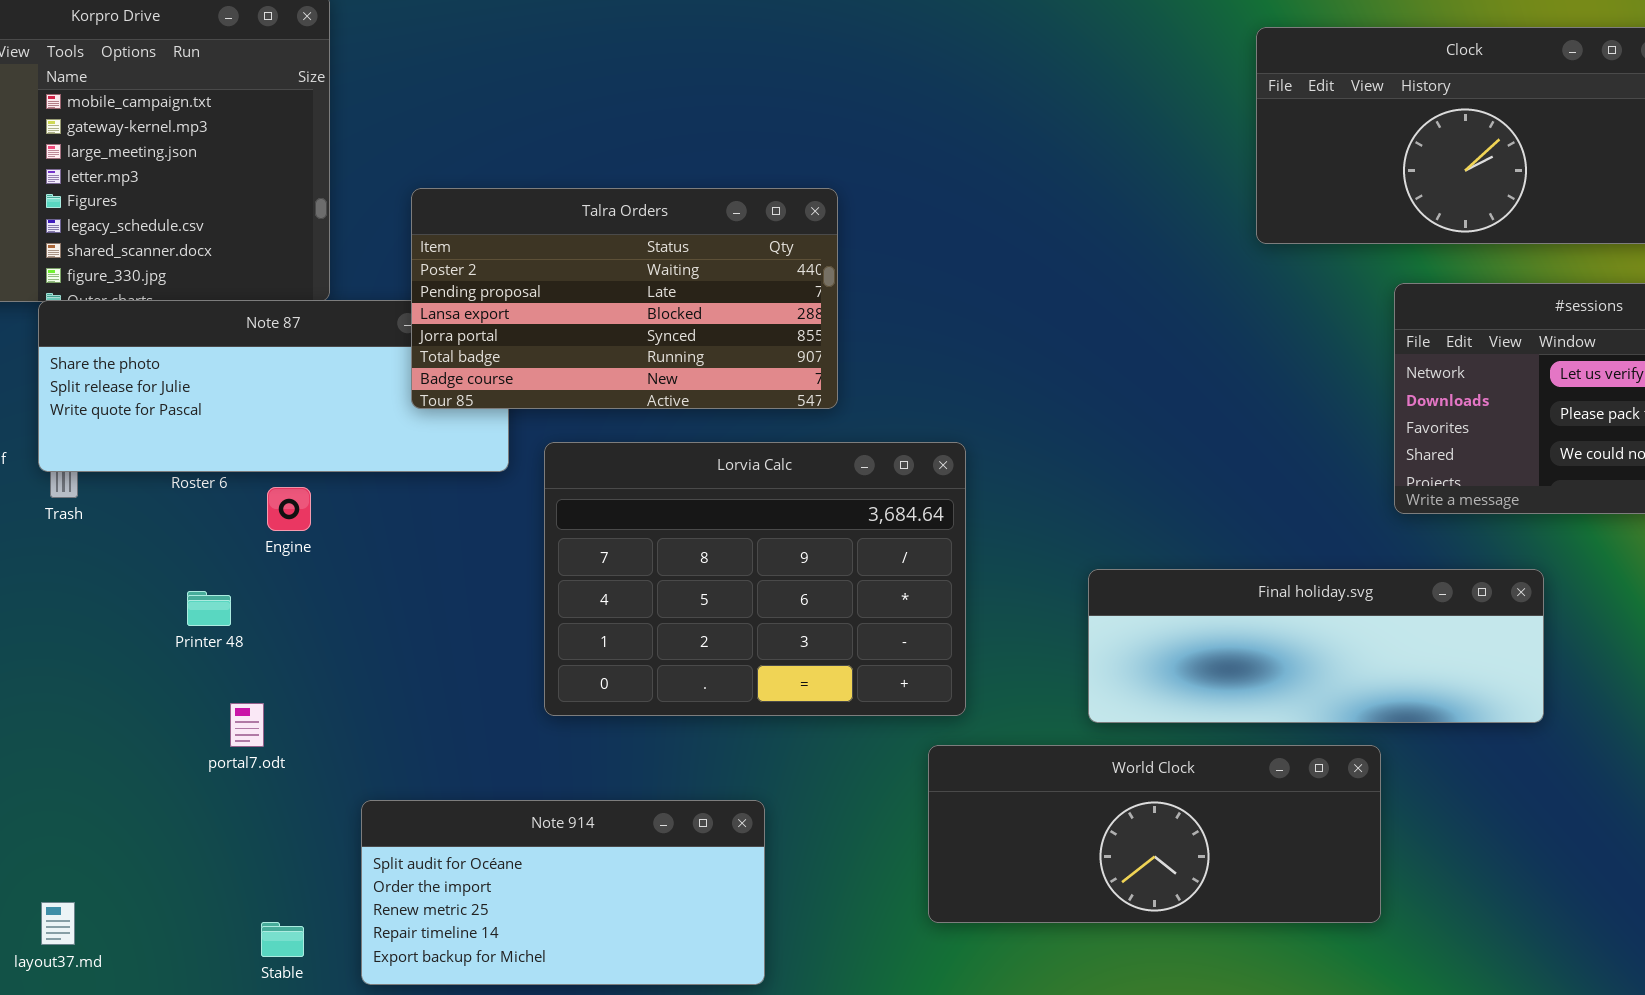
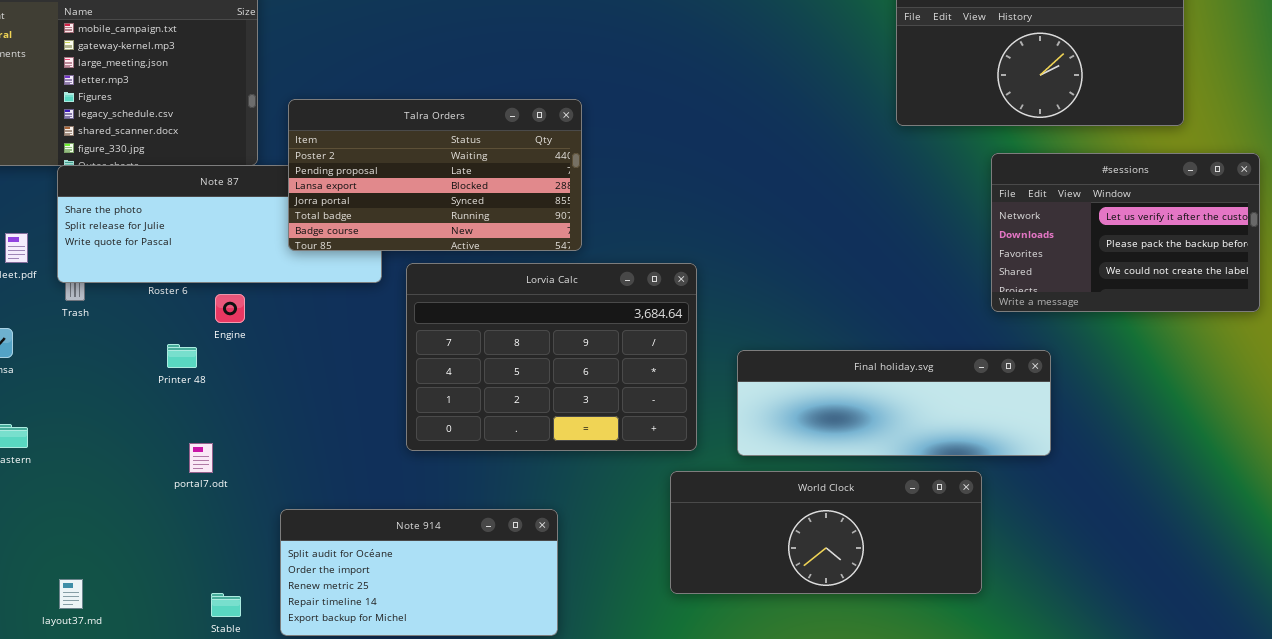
Talra Orders: [411,188,838,409] -> [288,99,582,251], moved
Final holiday.svg: [1088,569,1544,723] -> [737,350,1051,456], moved
Printer 48: [187,591,231,626] -> [167,344,197,368], moved

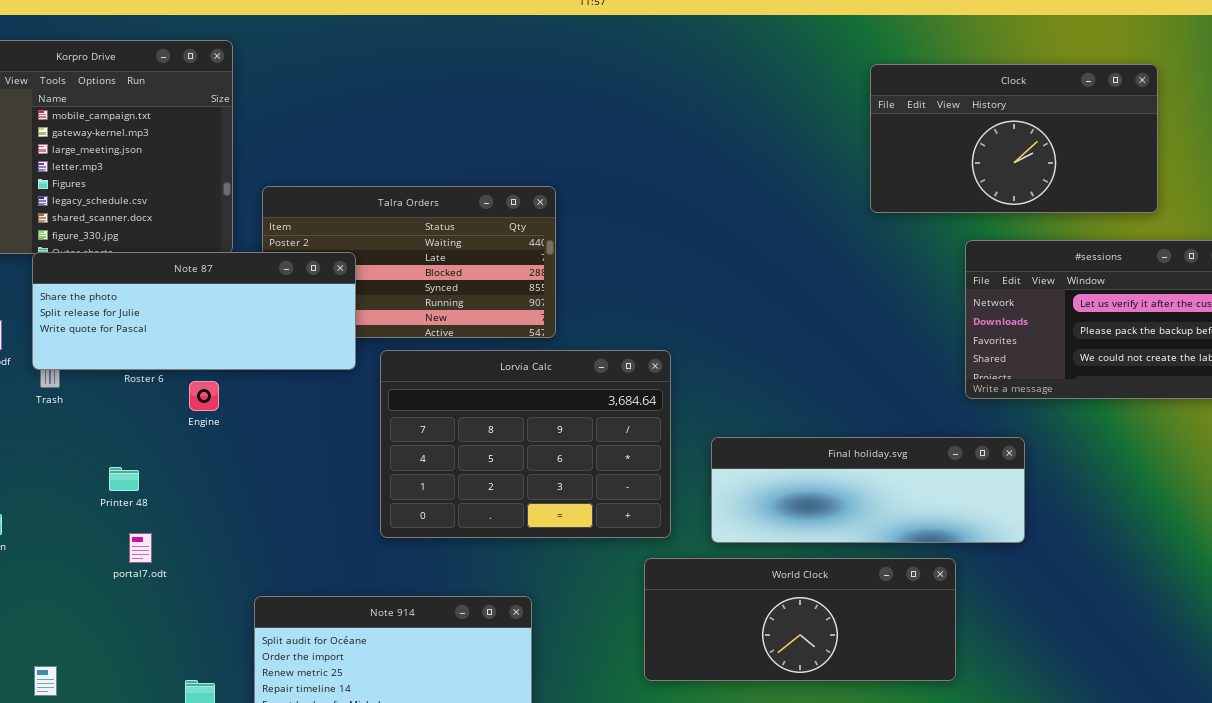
Note 87: [57,165,382,283] -> [32,252,356,370], raised
Printer 48: [167,344,197,368] -> [109,467,139,491], moved
portal7.odt: [189,443,213,473] -> [129,533,152,563], moved

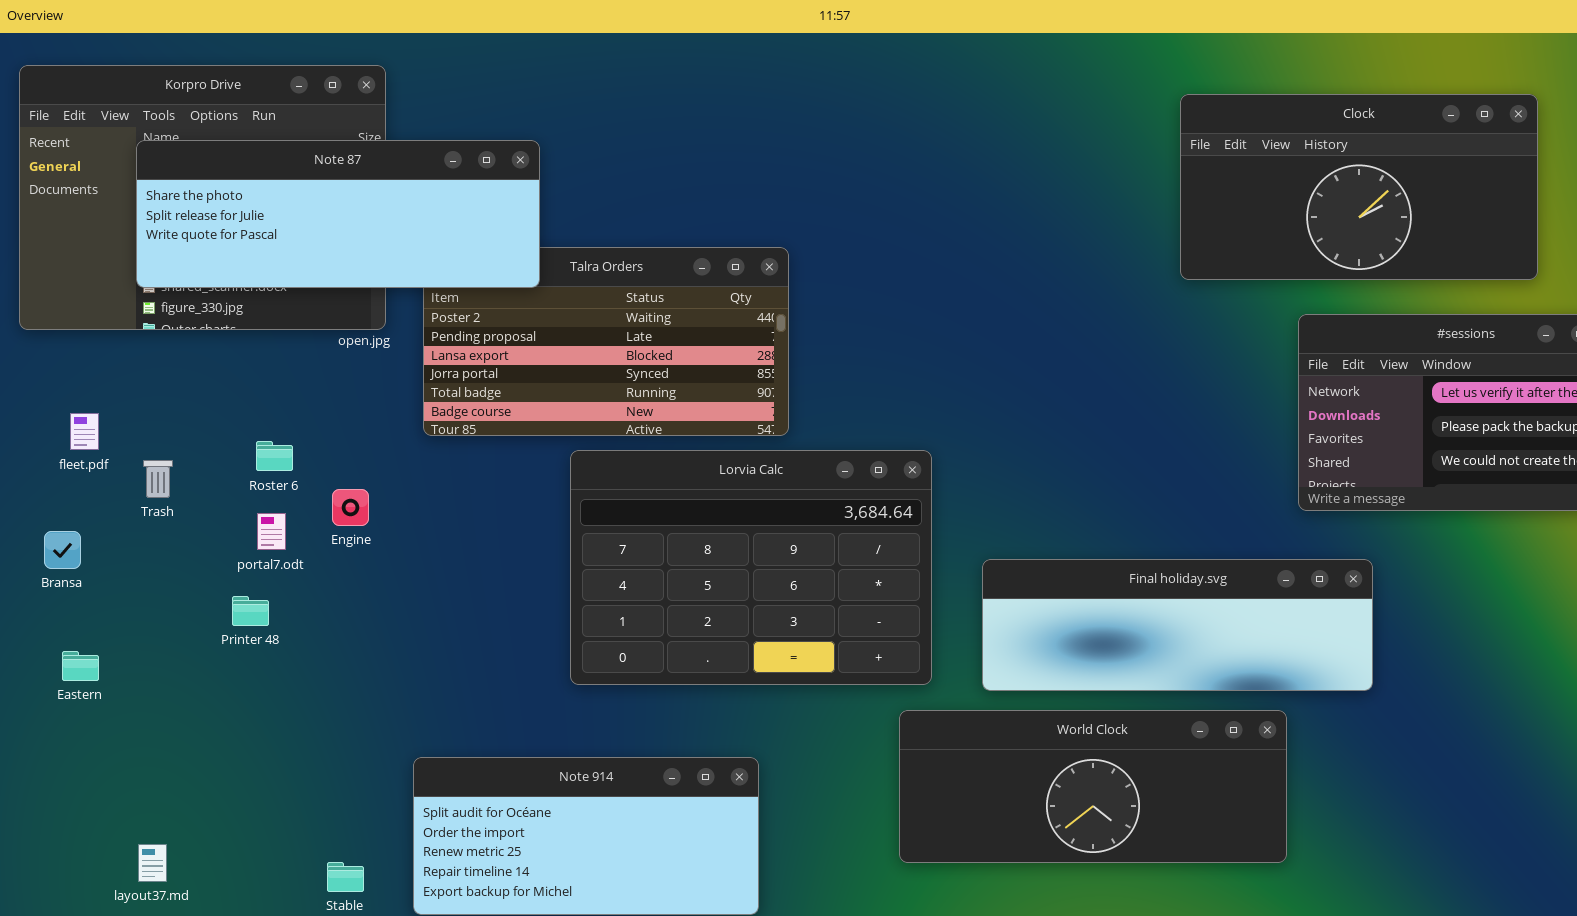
Note 87: [32,252,356,370] -> [136,140,540,288], moved
portal7.odt: [129,533,152,563] -> [257,513,286,550], moved

